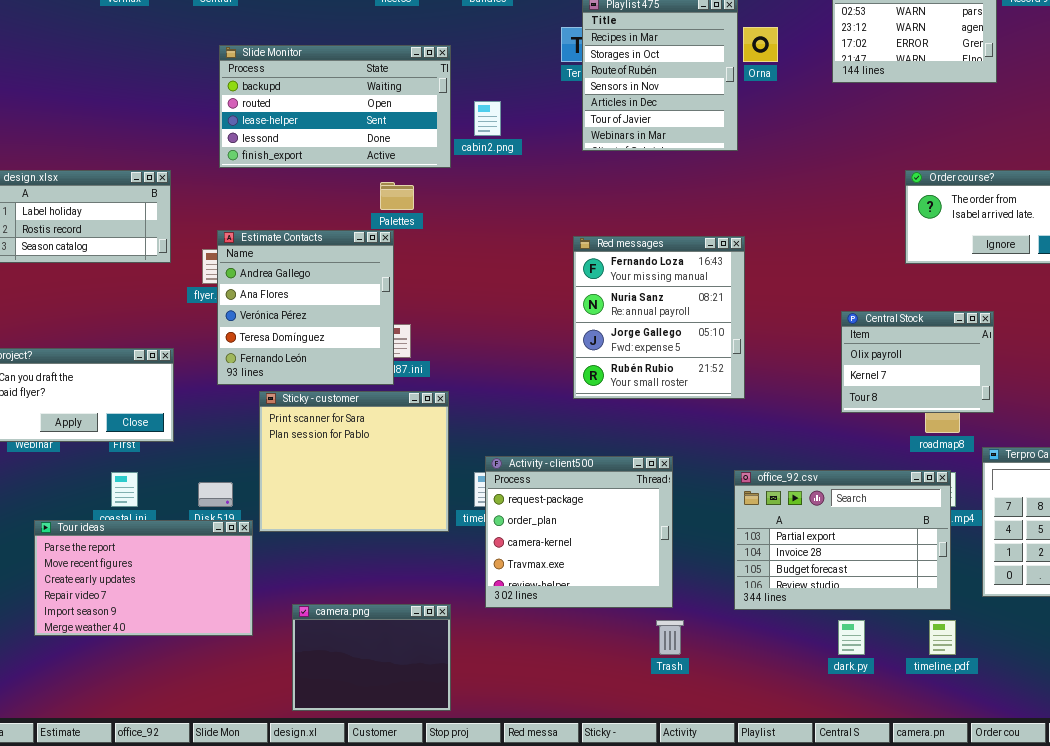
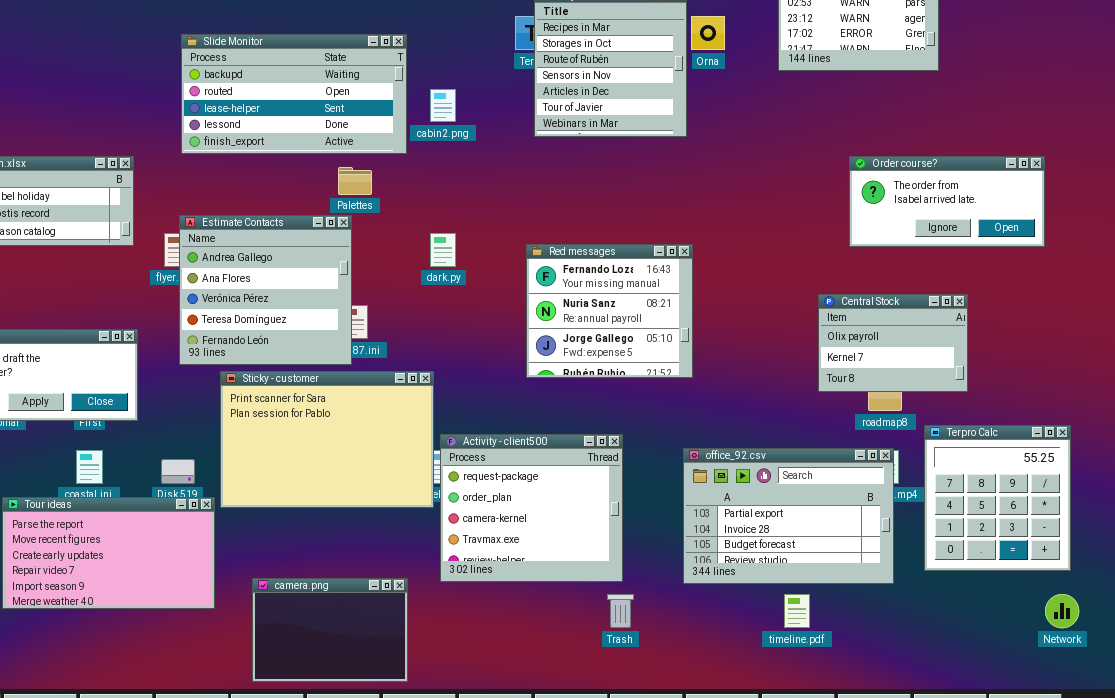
Red messages: [573,236,745,399] -> [526,244,693,378], resized
Central Stock: [841,311,994,413] -> [818,294,968,392], moved
Sticky - customer: [259,391,449,532] -> [220,371,434,508], resized
dark.py: [838,620,865,655] -> [430,233,456,267], moved
timeline.pdf: [929,620,956,655] -> [784,594,810,628], moved

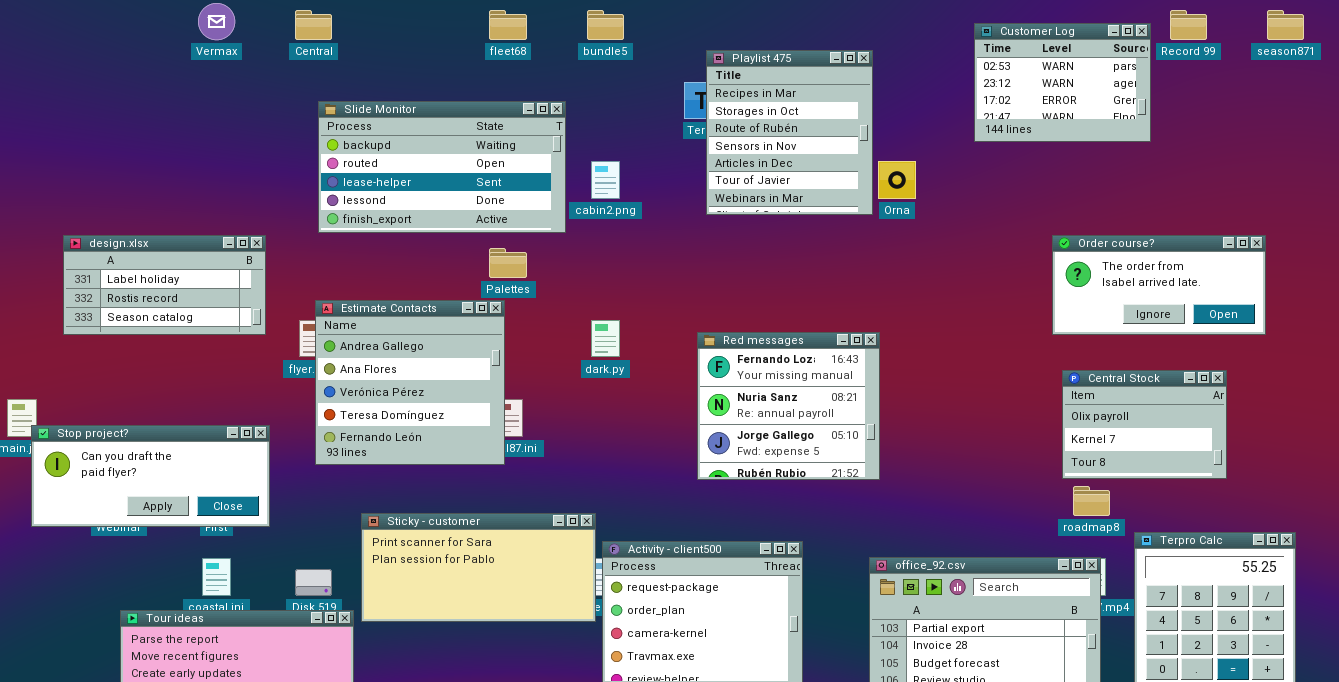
Orna: [691,16,725,50] -> [878,161,916,199], moved
Central Stock: [818,294,968,392] -> [1062,370,1227,479], moved
Sticky - customer: [220,371,434,508] -> [361,513,596,622], resized

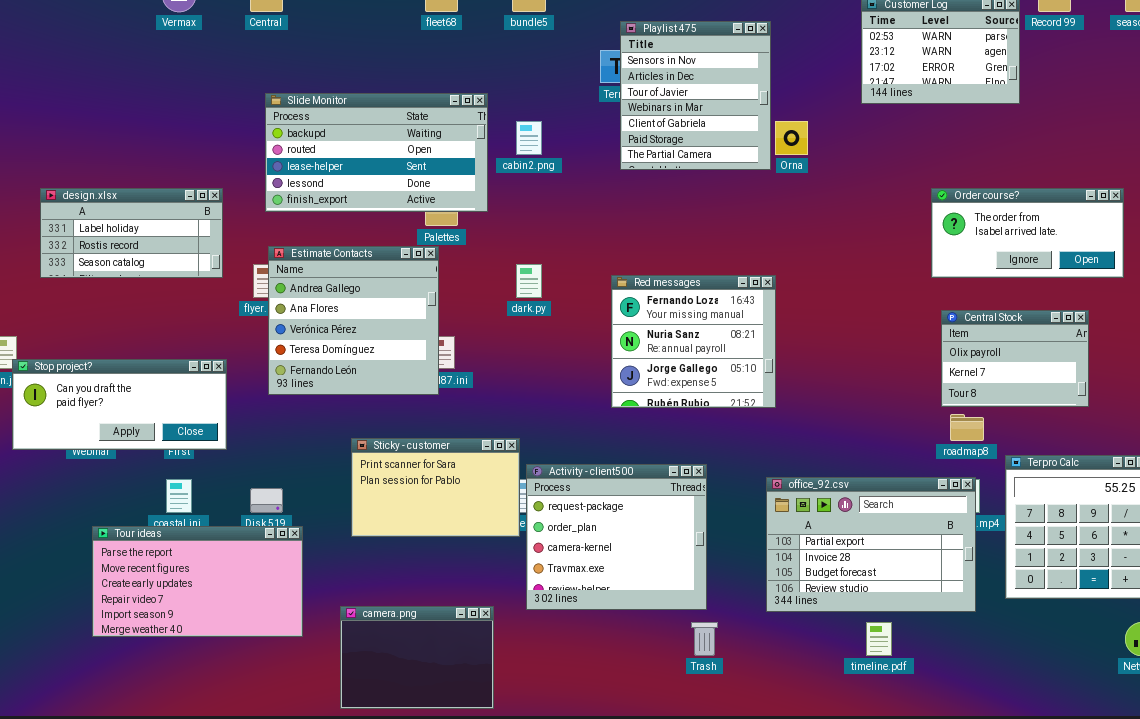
Playlist 475: [706,50,873,215] -> [620,21,771,170], scrolled down 3 rows
Slide Monitor: [318,101,566,233] -> [265,93,488,212], moved
Sticky - customer: [361,513,596,622] -> [351,438,520,537], resized

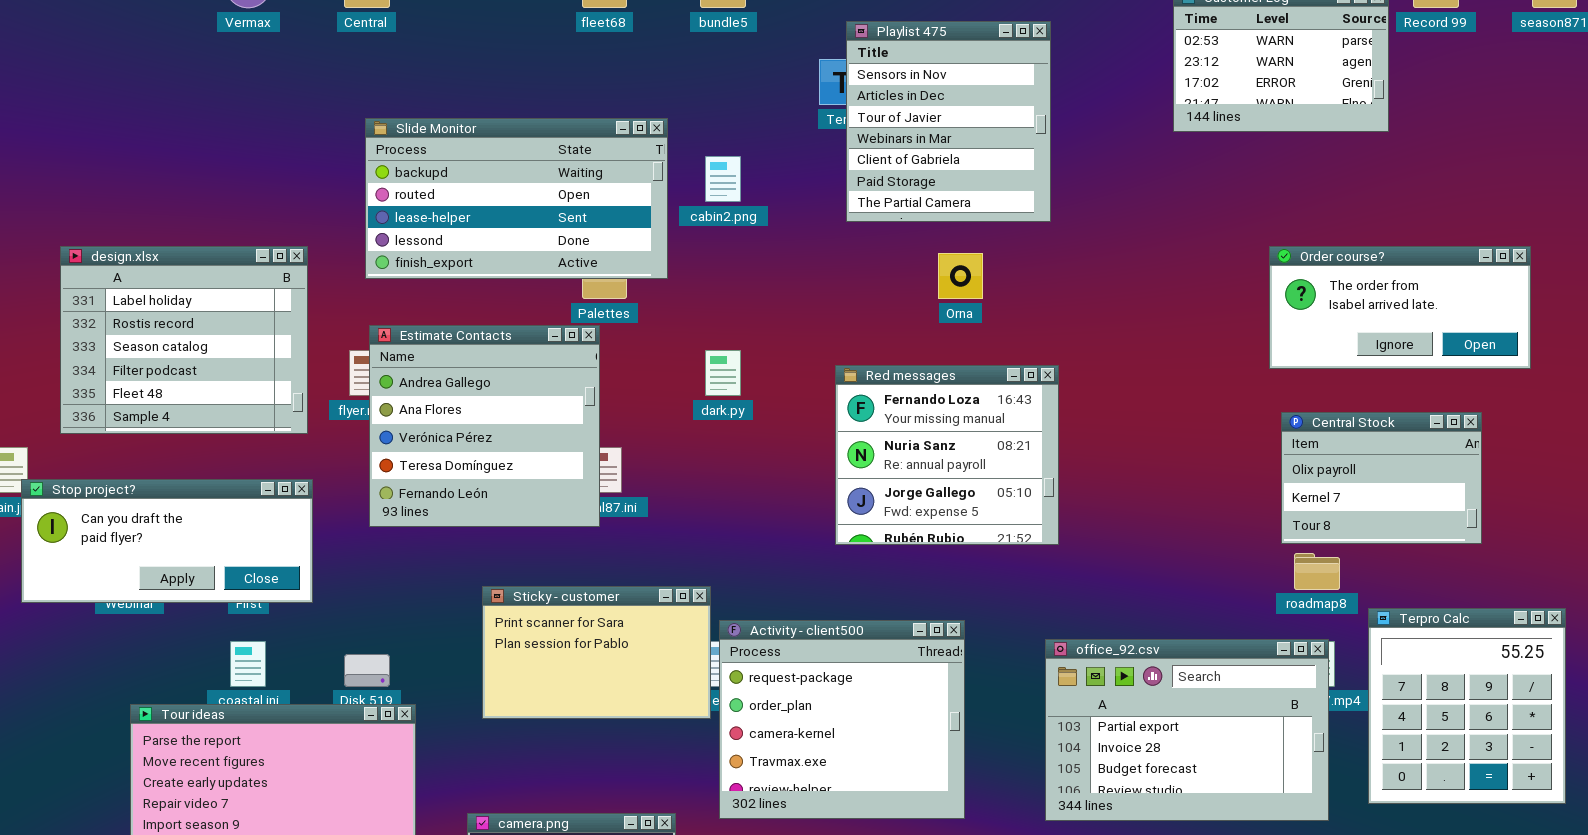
Orna: [775,121,808,155] -> [938,253,983,299], moved
design.xlsx: [40,188,223,278] -> [60,246,308,434], resized

